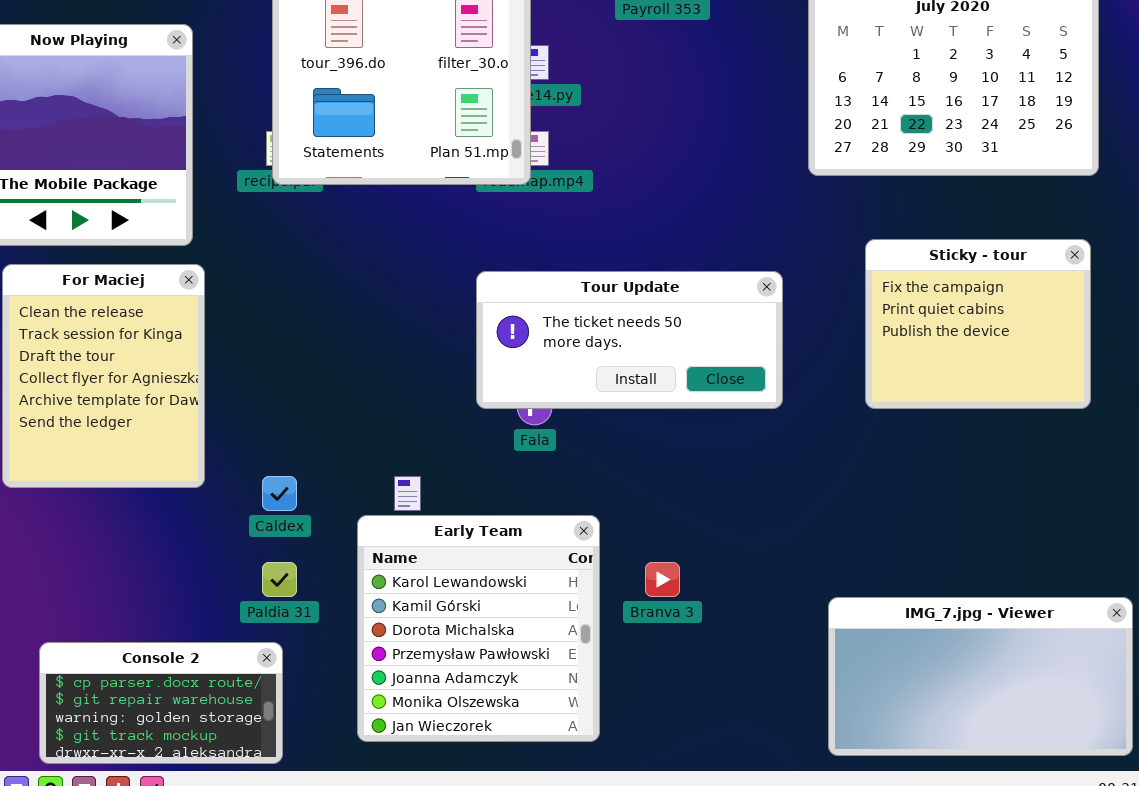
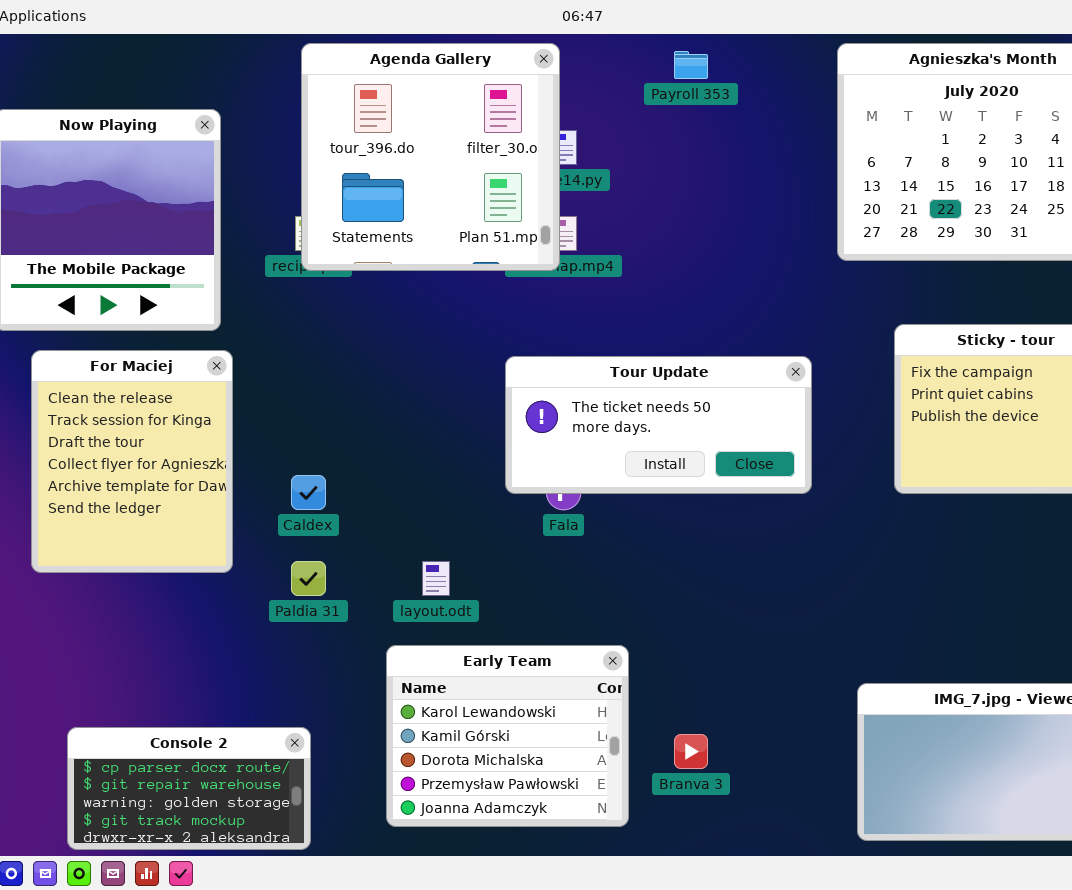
Caldex: [262,476,297,511] -> [291,475,326,510], moved
Early Team: [357,515,600,742] -> [386,645,629,827], resized
Paldia 31: [262,562,297,597] -> [291,561,326,596], moved
Branva 3: [645,562,680,597] -> [674,734,708,769], moved

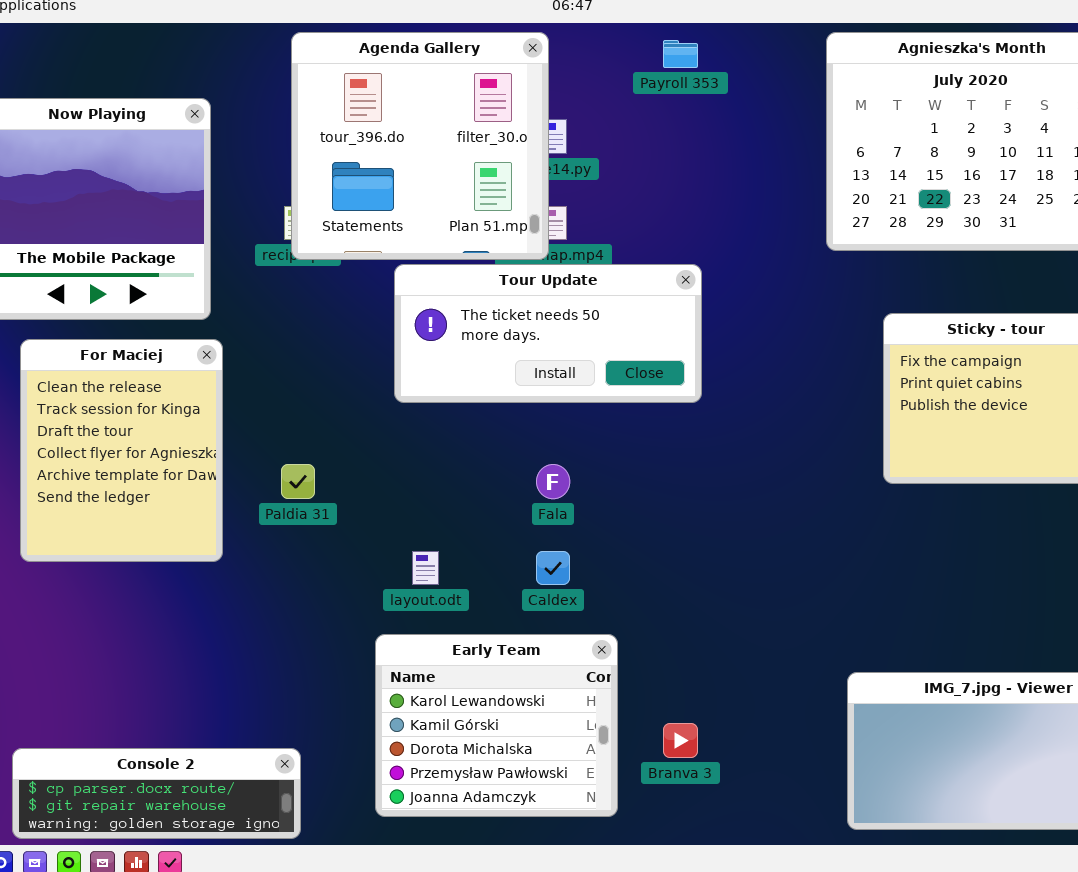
Tour Update: [505,356,812,494] -> [394,264,702,403], moved
Caldex: [291,475,326,510] -> [536,551,570,585], moved
Paldia 31: [291,561,326,596] -> [281,464,315,499], moved
Console 2: [67,727,311,850] -> [12,748,301,839], resized

